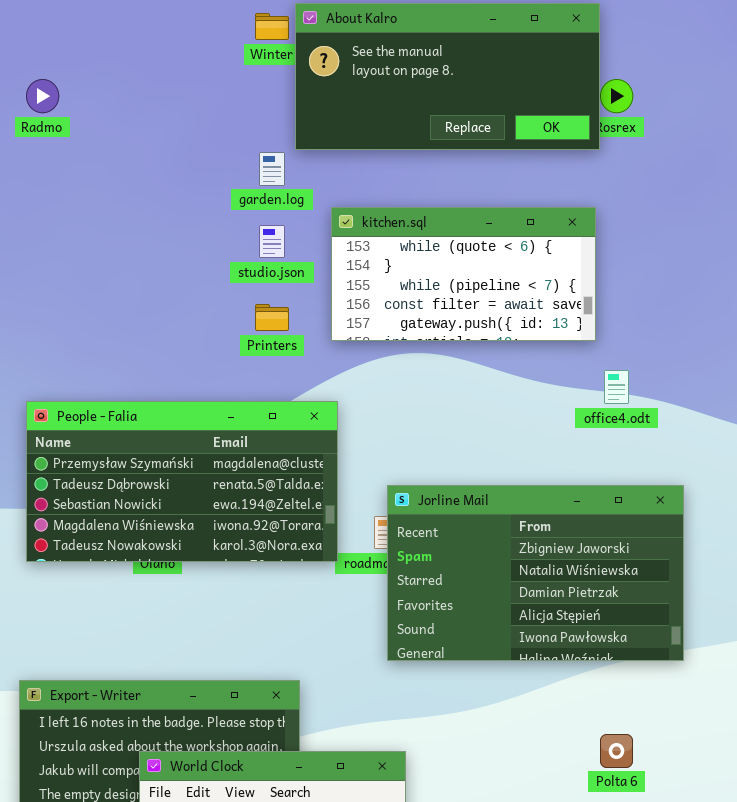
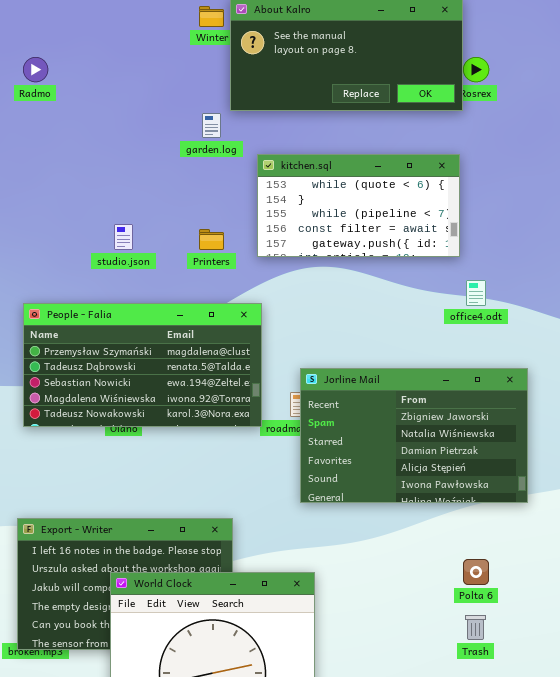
studio.json: [259,225,285,258] -> [114,224,133,250], moved

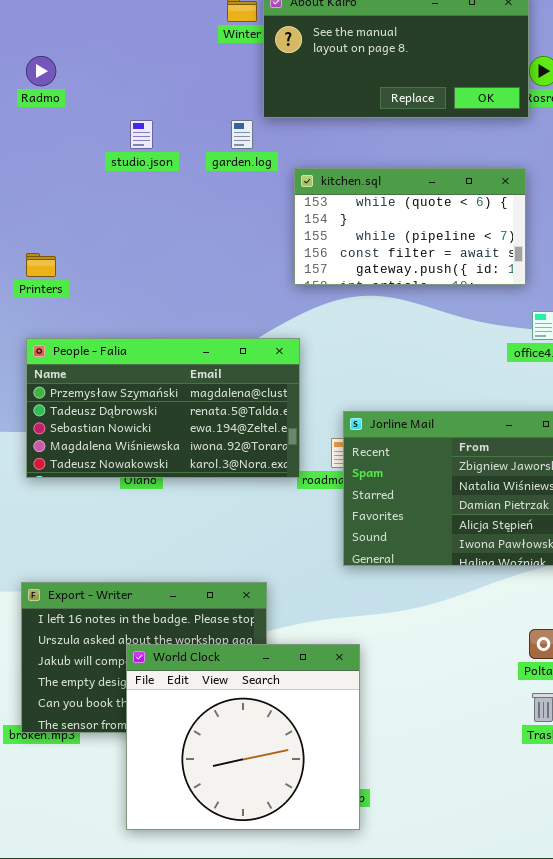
studio.json: [114,224,133,250] -> [130,120,153,149], moved
Printers: [199,229,224,250] -> [26,253,56,277], moved

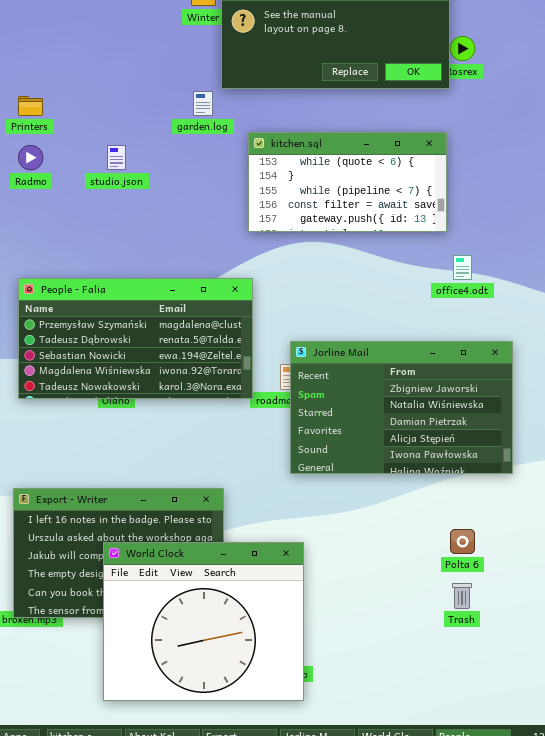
Radmo: [26,56,56,86] -> [18,145,43,170], moved
studio.json: [130,120,153,149] -> [107,145,126,170], moved
Printers: [26,253,56,277] -> [18,96,43,116], moved

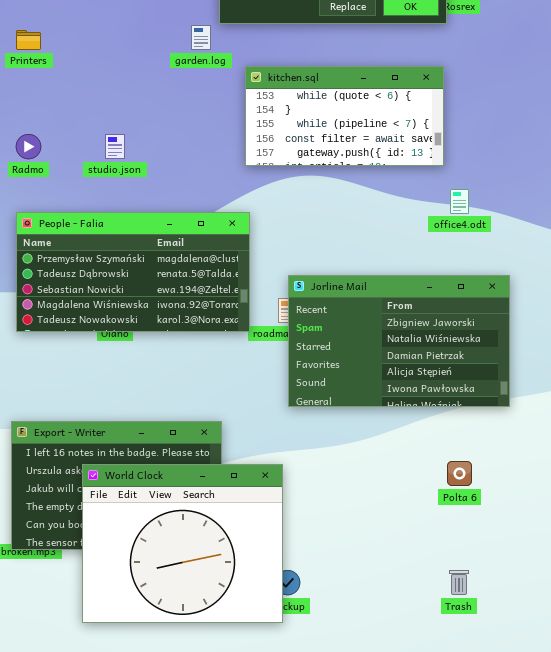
Radmo: [18,145,43,170] -> [16,134,41,159], moved
studio.json: [107,145,126,170] -> [105,134,125,159], moved
World Clock: [103,542,304,701] -> [82,464,283,623], moved
Trash: [452,583,472,609] -> [449,570,469,595], moved

